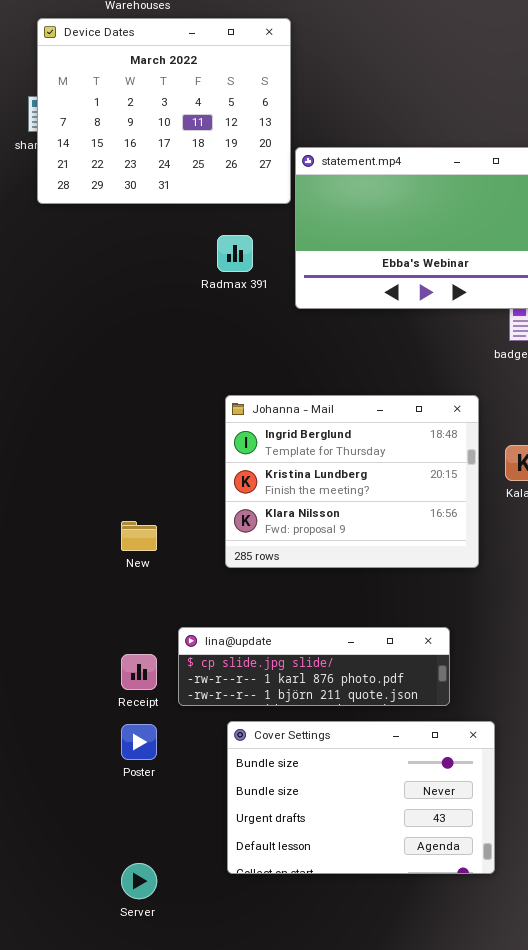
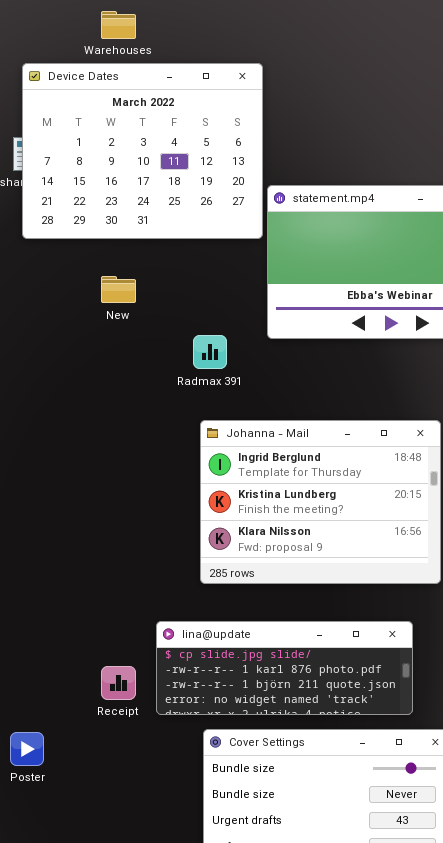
Radmax 391: [217,235,253,272] -> [193,335,227,369], moved
New: [121,521,157,551] -> [101,276,136,303], moved
lina@update: [178,627,450,706] -> [156,621,413,715], resized
Poster: [121,724,157,760] -> [10,732,44,766], moved

